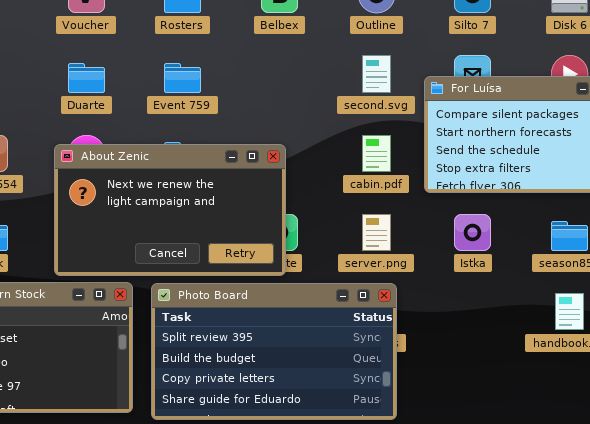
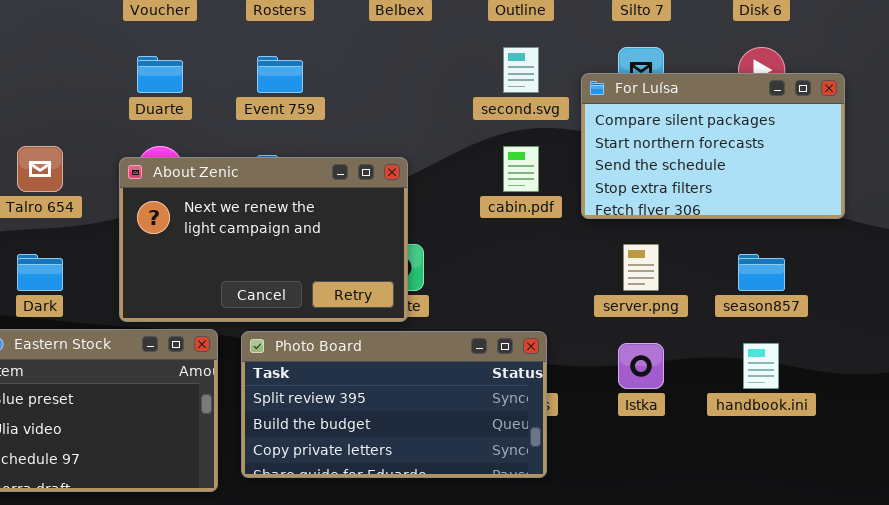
server.png: [362,214,391,251] -> [623,244,659,291], moved
Istka: [454,214,491,251] -> [618,343,664,389], moved
Photo Board: [151,283,397,420] -> [241,331,547,478], resized

